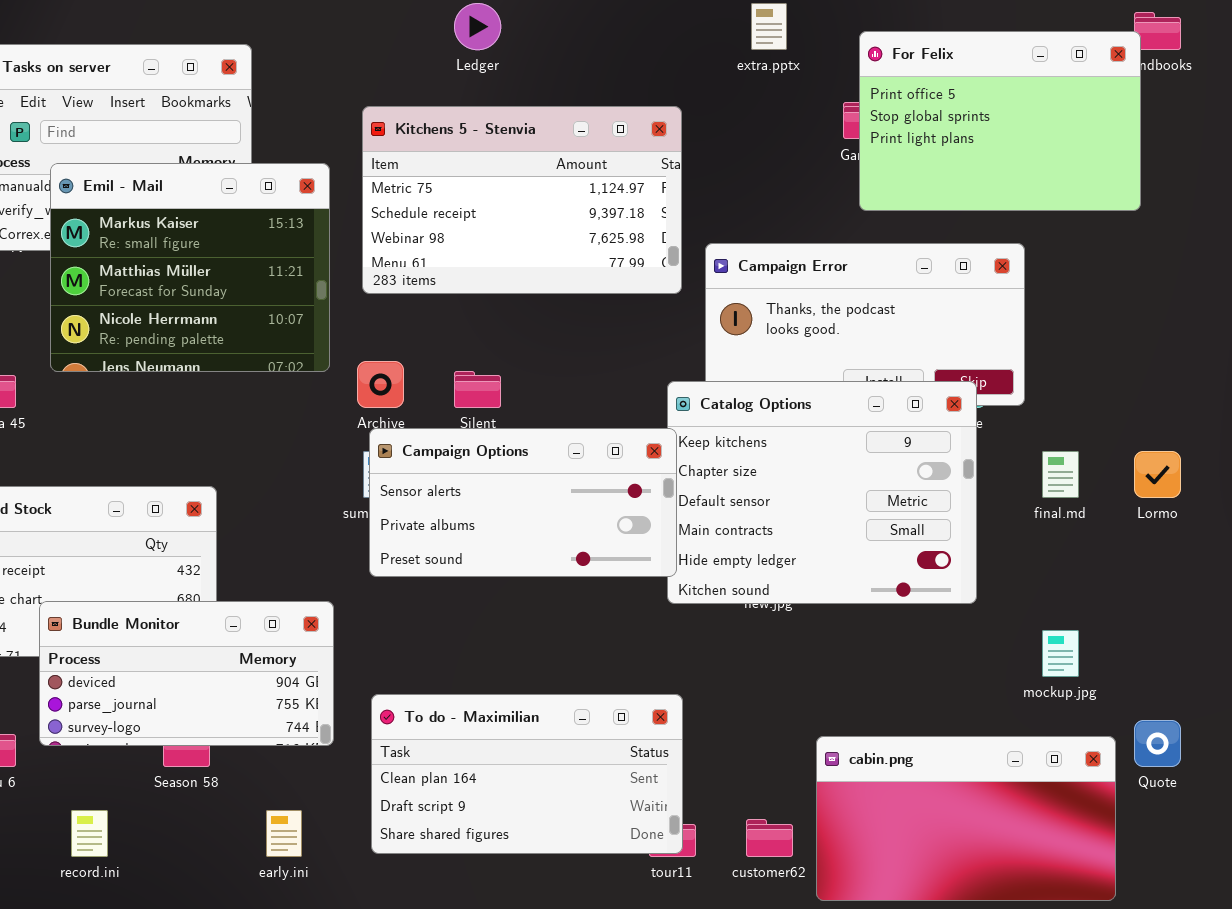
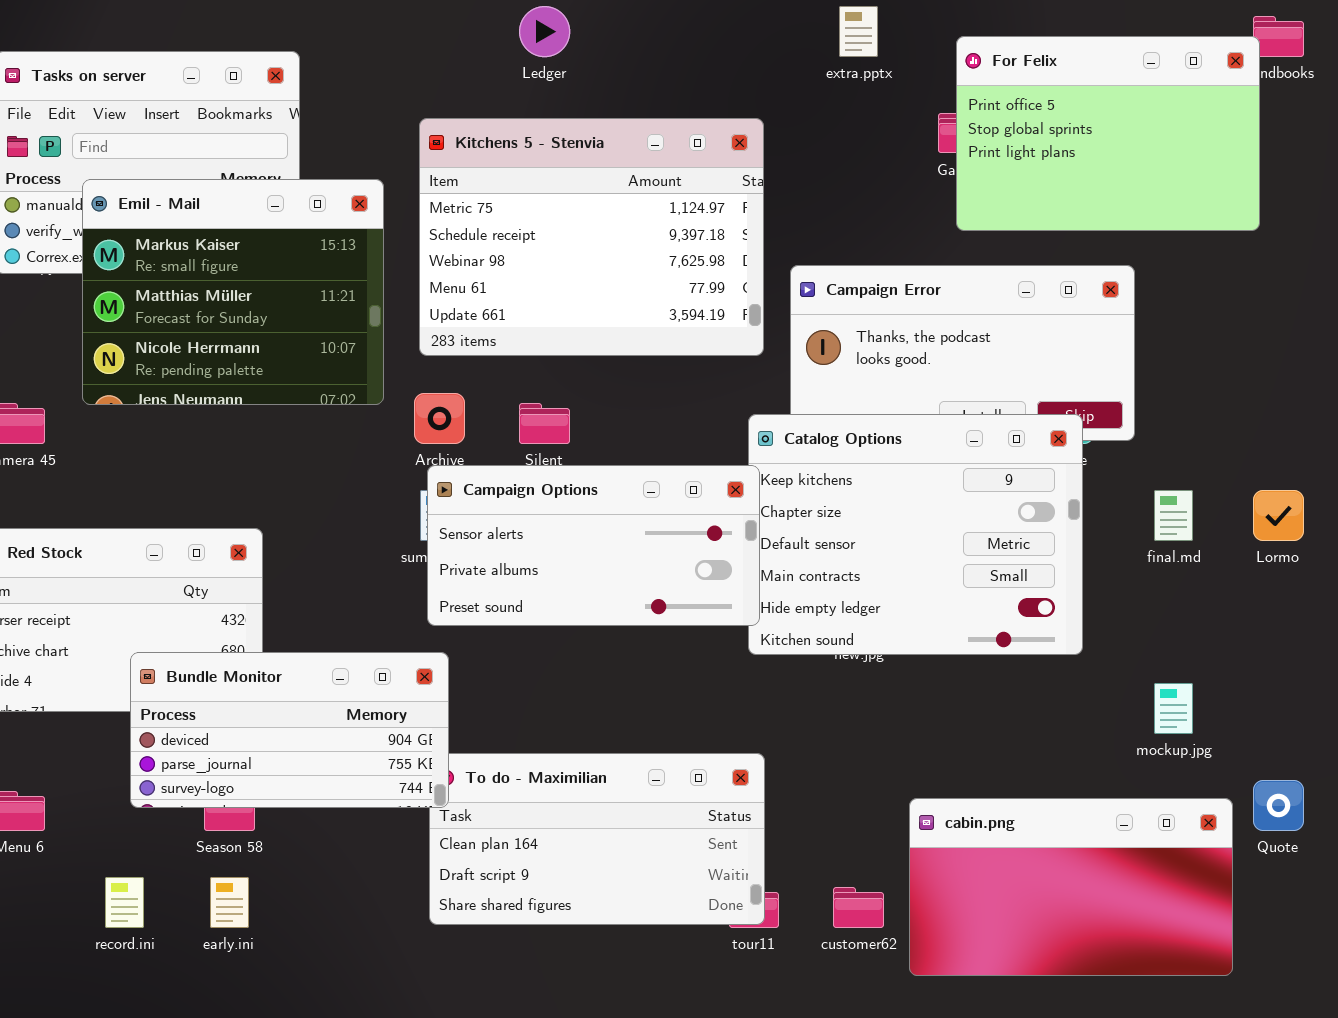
Kitchens 5 - Stenvia: [362,106,682,294] -> [419,118,764,356], resized
Bundle Monitor: [39,601,334,746] -> [130,652,449,808], moved
early.ini: [266,810,302,857] -> [210,877,249,928], moved

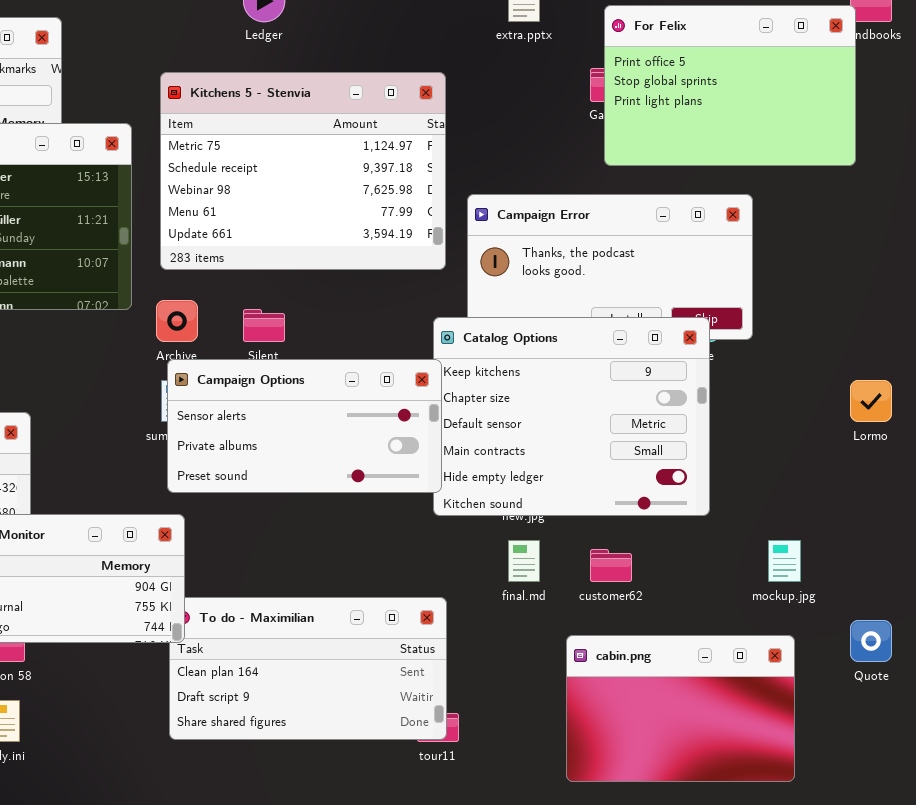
final.md: [1154,490,1193,541] -> [508,540,540,582], moved
cabin.png: [909,798,1233,976] -> [566,635,795,782], resized
customer62: [833,887,884,928] -> [590,549,632,582], moved

